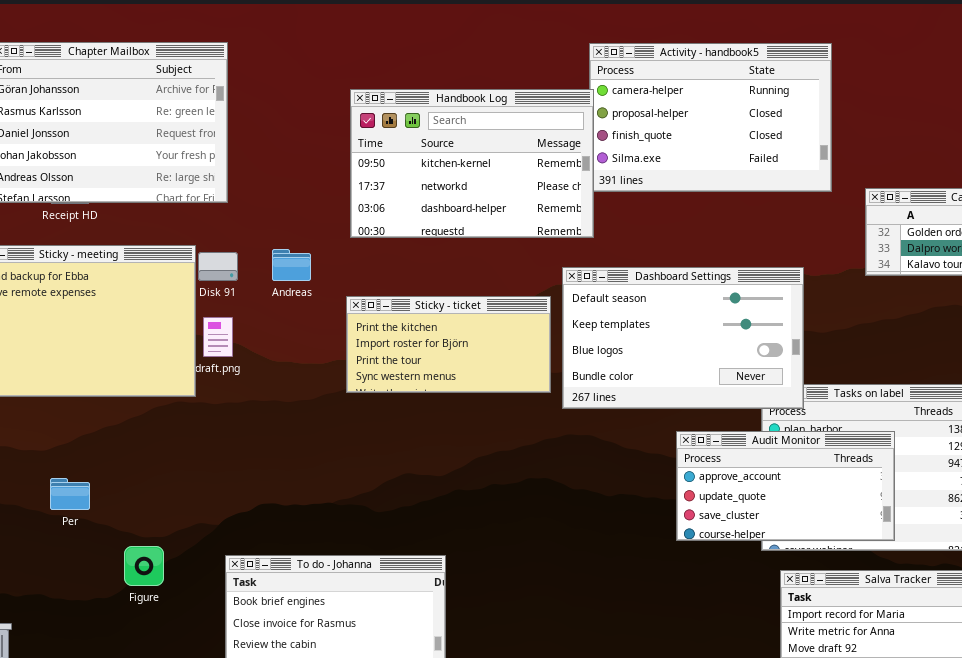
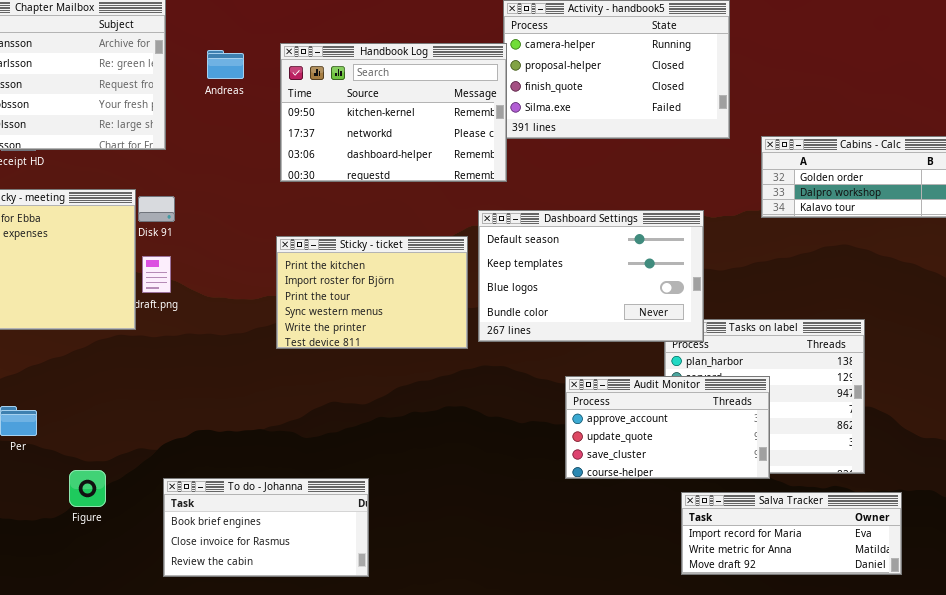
Andreas: [272,249,311,281] -> [207,50,244,79], moved
Sticky - ticket: [346,296,551,393] -> [276,236,468,349], resized
Audit Monitor: [676,431,895,541] -> [565,376,770,479], moved

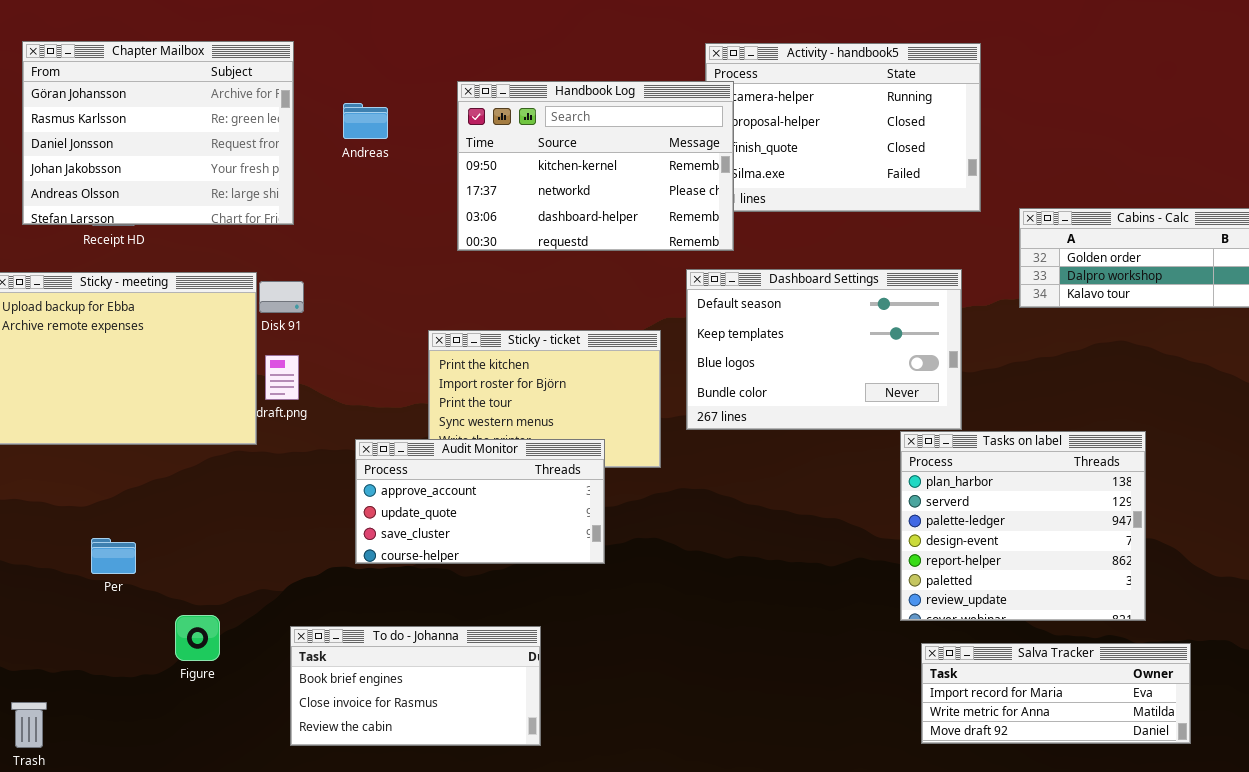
Handbook Log: [280,43,507,182] -> [457,81,734,251], moved
Dashboard Settings: [478,210,704,342] -> [686,269,962,430], moved
Audit Monitor: [565,376,770,479] -> [355,439,605,564], moved

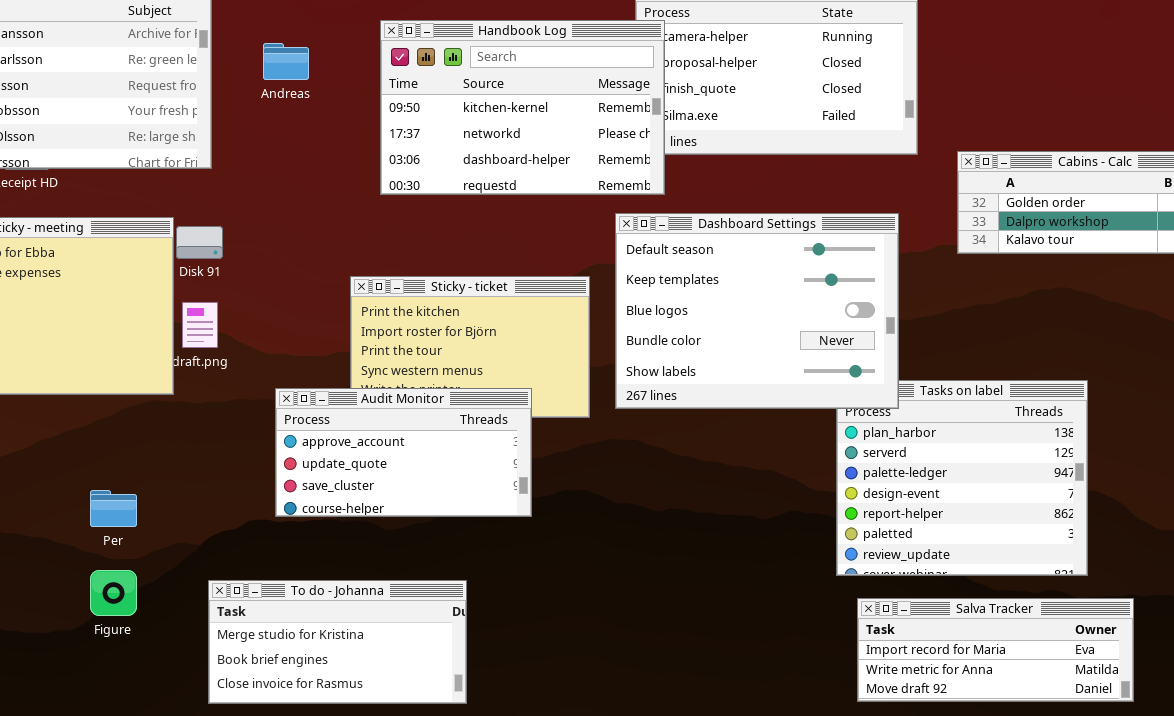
Dashboard Settings: [686,269,962,430] -> [615,213,899,409], resized
Per: [91,538,136,574] -> [90,490,137,527], moved
To do - Johanna: [290,626,541,746] -> [208,580,467,704], scrolled up 1 row

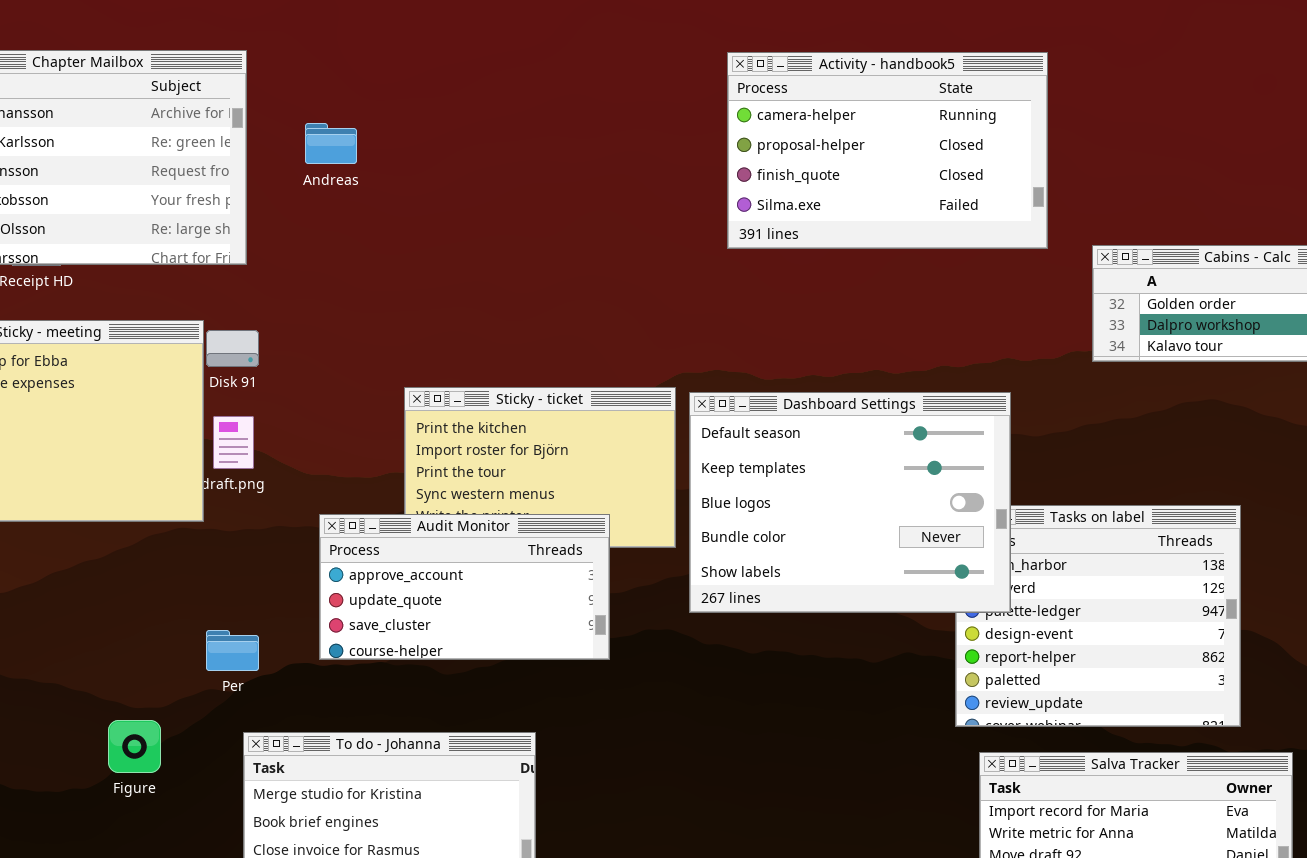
Handbook Log: [380,20,665,195] -> none, closed
Dashboard Settings: [615,213,899,409] -> [689,392,1011,613], moved
Per: [90,490,137,527] -> [206,630,259,671], moved

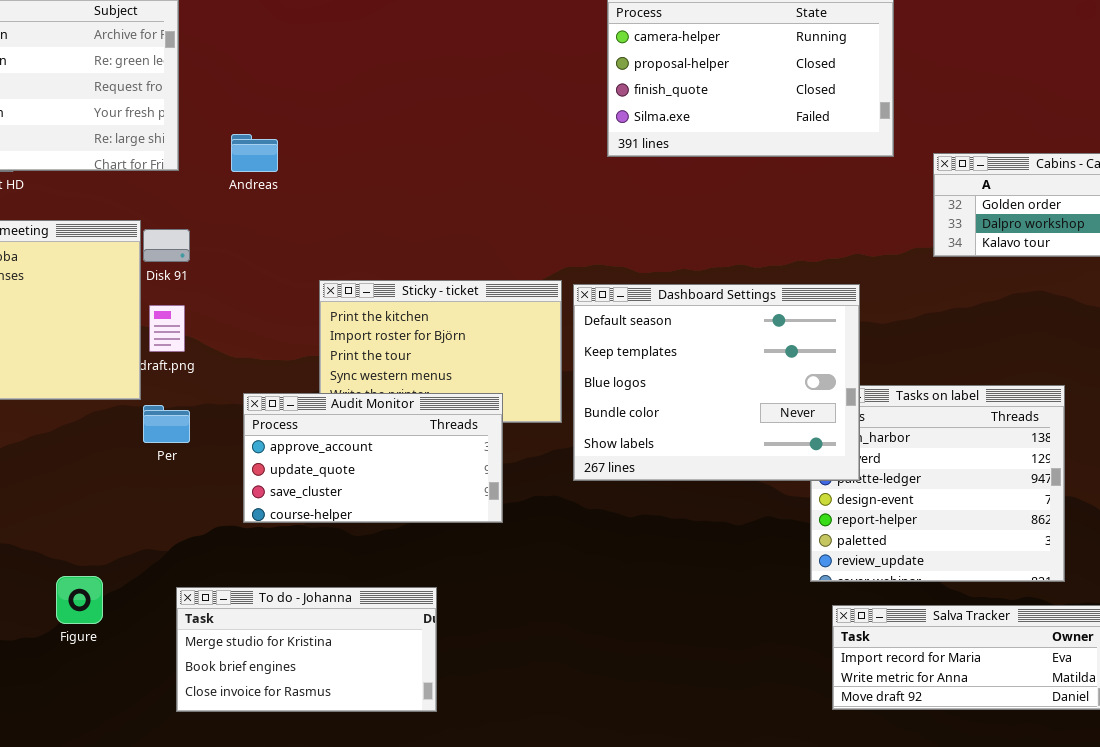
Andreas: [305,123,357,164] -> [231,134,278,172], moved
Per: [206,630,259,671] -> [143,405,190,443], moved

